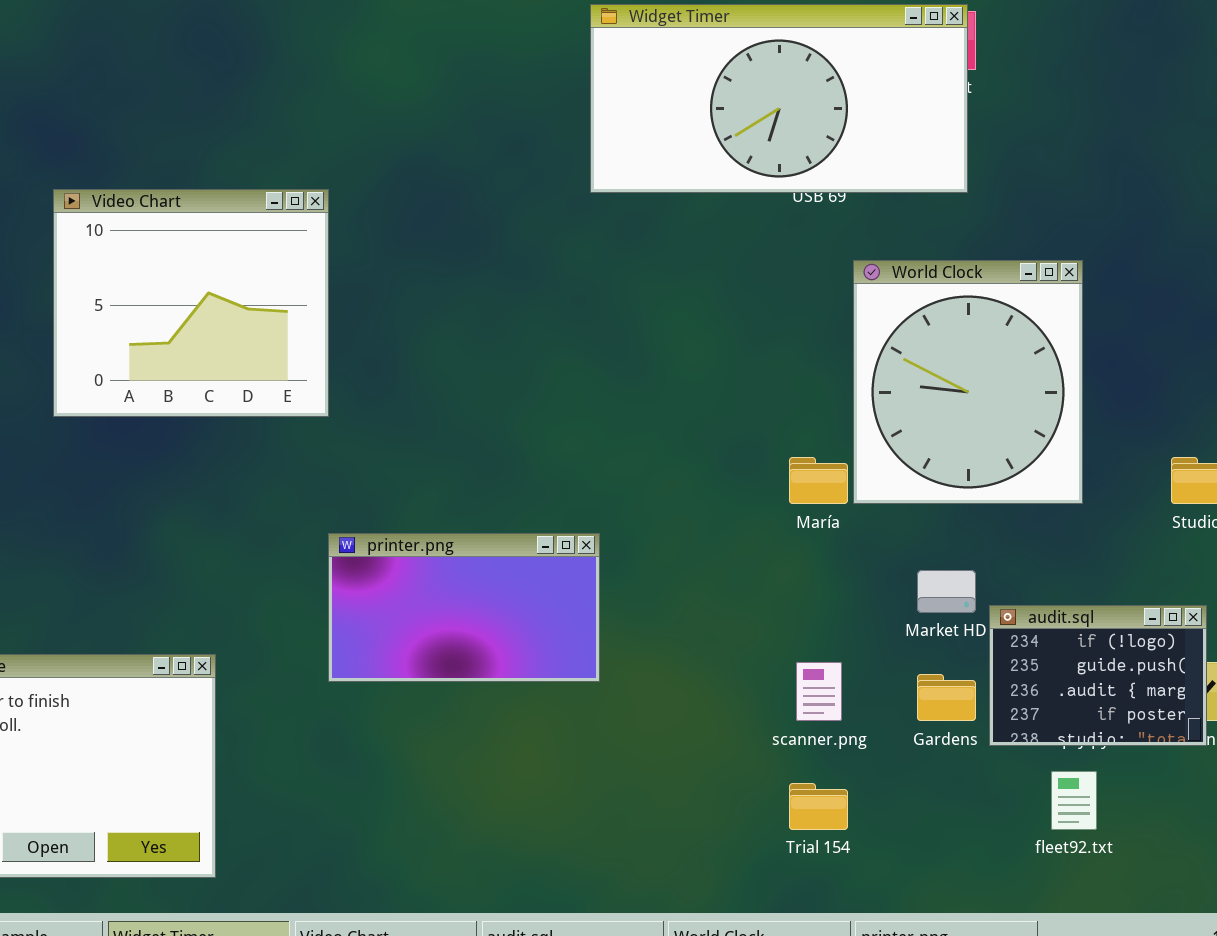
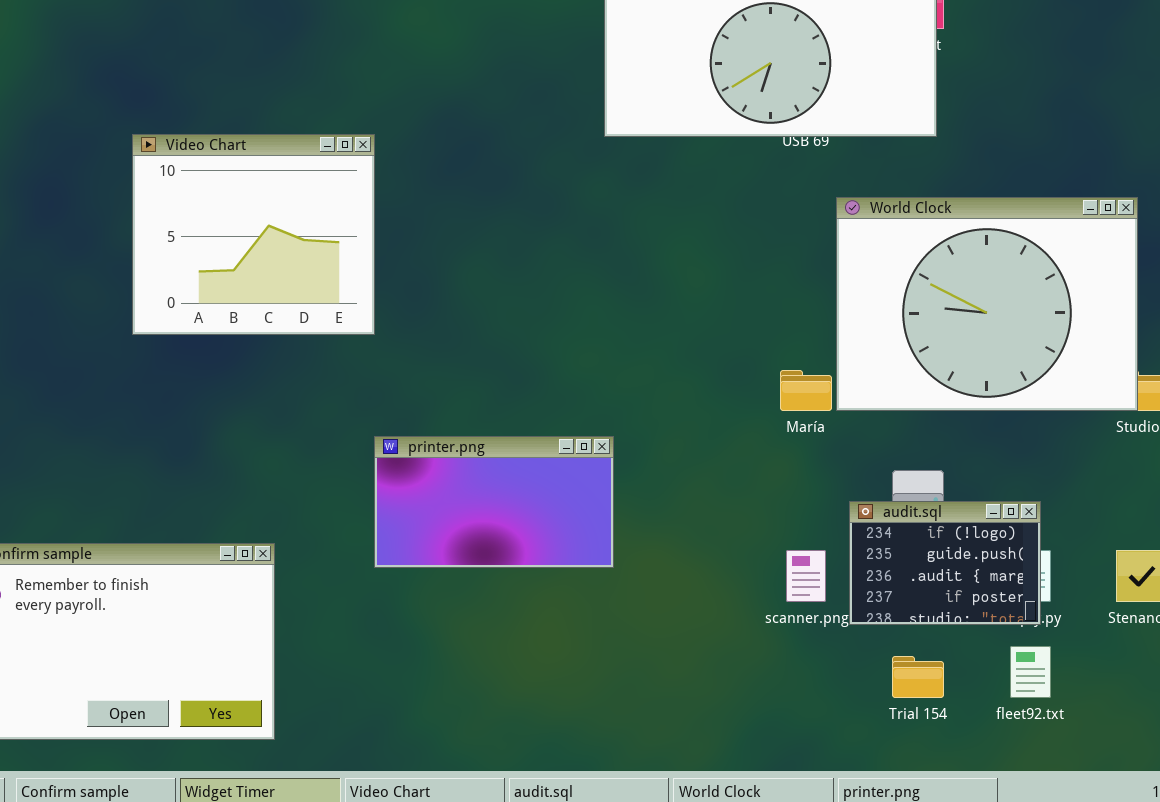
World Clock: [853,260,1083,504] -> [836,197,1138,411], resized
audit.sql: [989,605,1207,746] -> [849,501,1041,625], moved
Trial 154: [789,783,848,830] -> [892,656,944,698], moved

